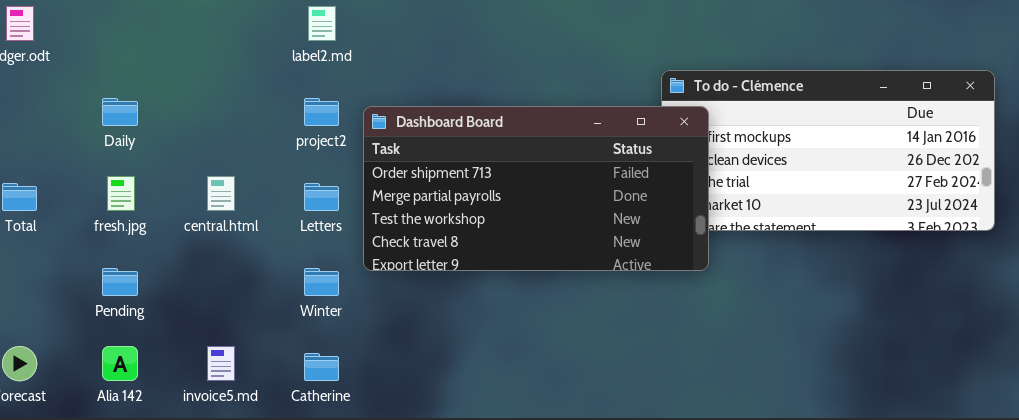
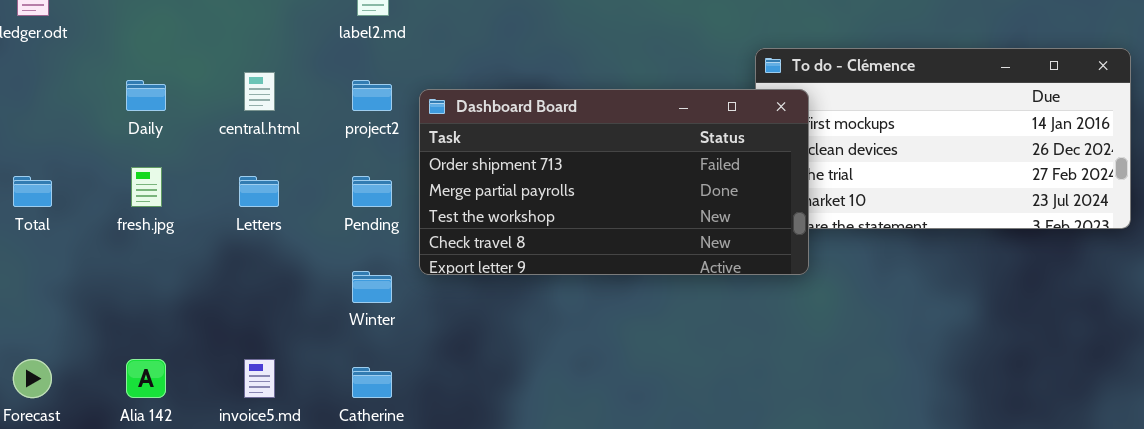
central.html: [207,176,235,211] -> [244,72,275,111], moved
Letters: [304,183,339,211] -> [239,176,279,207], moved
Pending: [102,268,138,296] -> [352,176,392,207], moved

